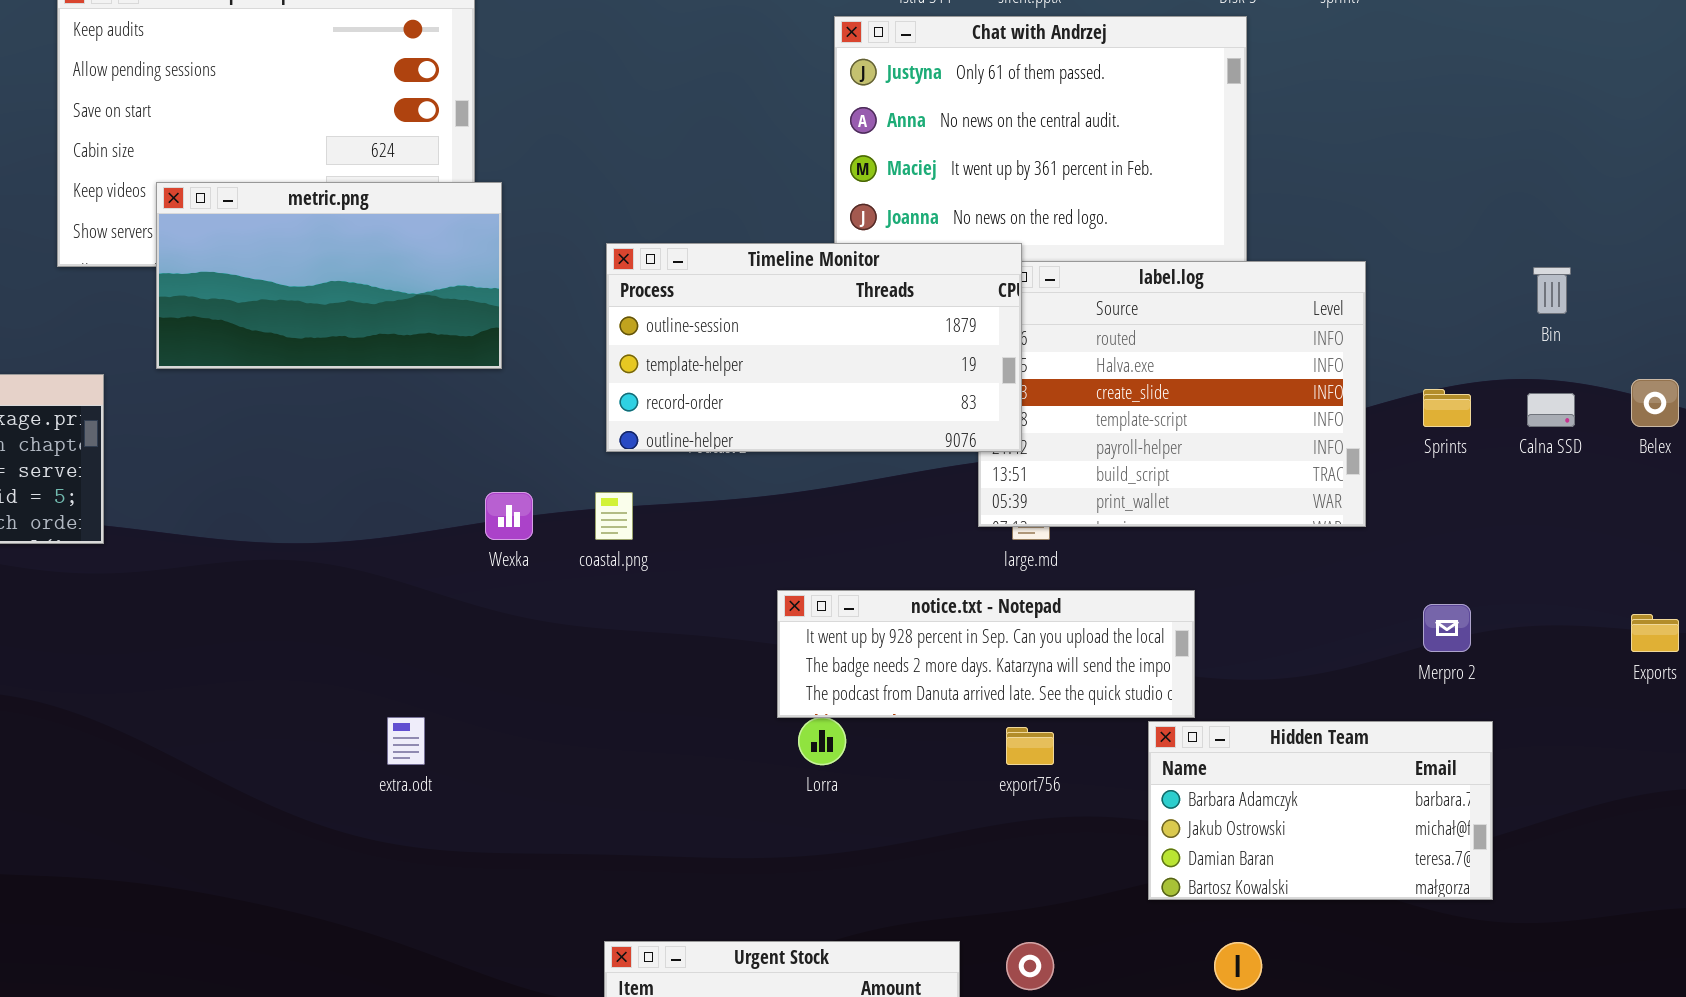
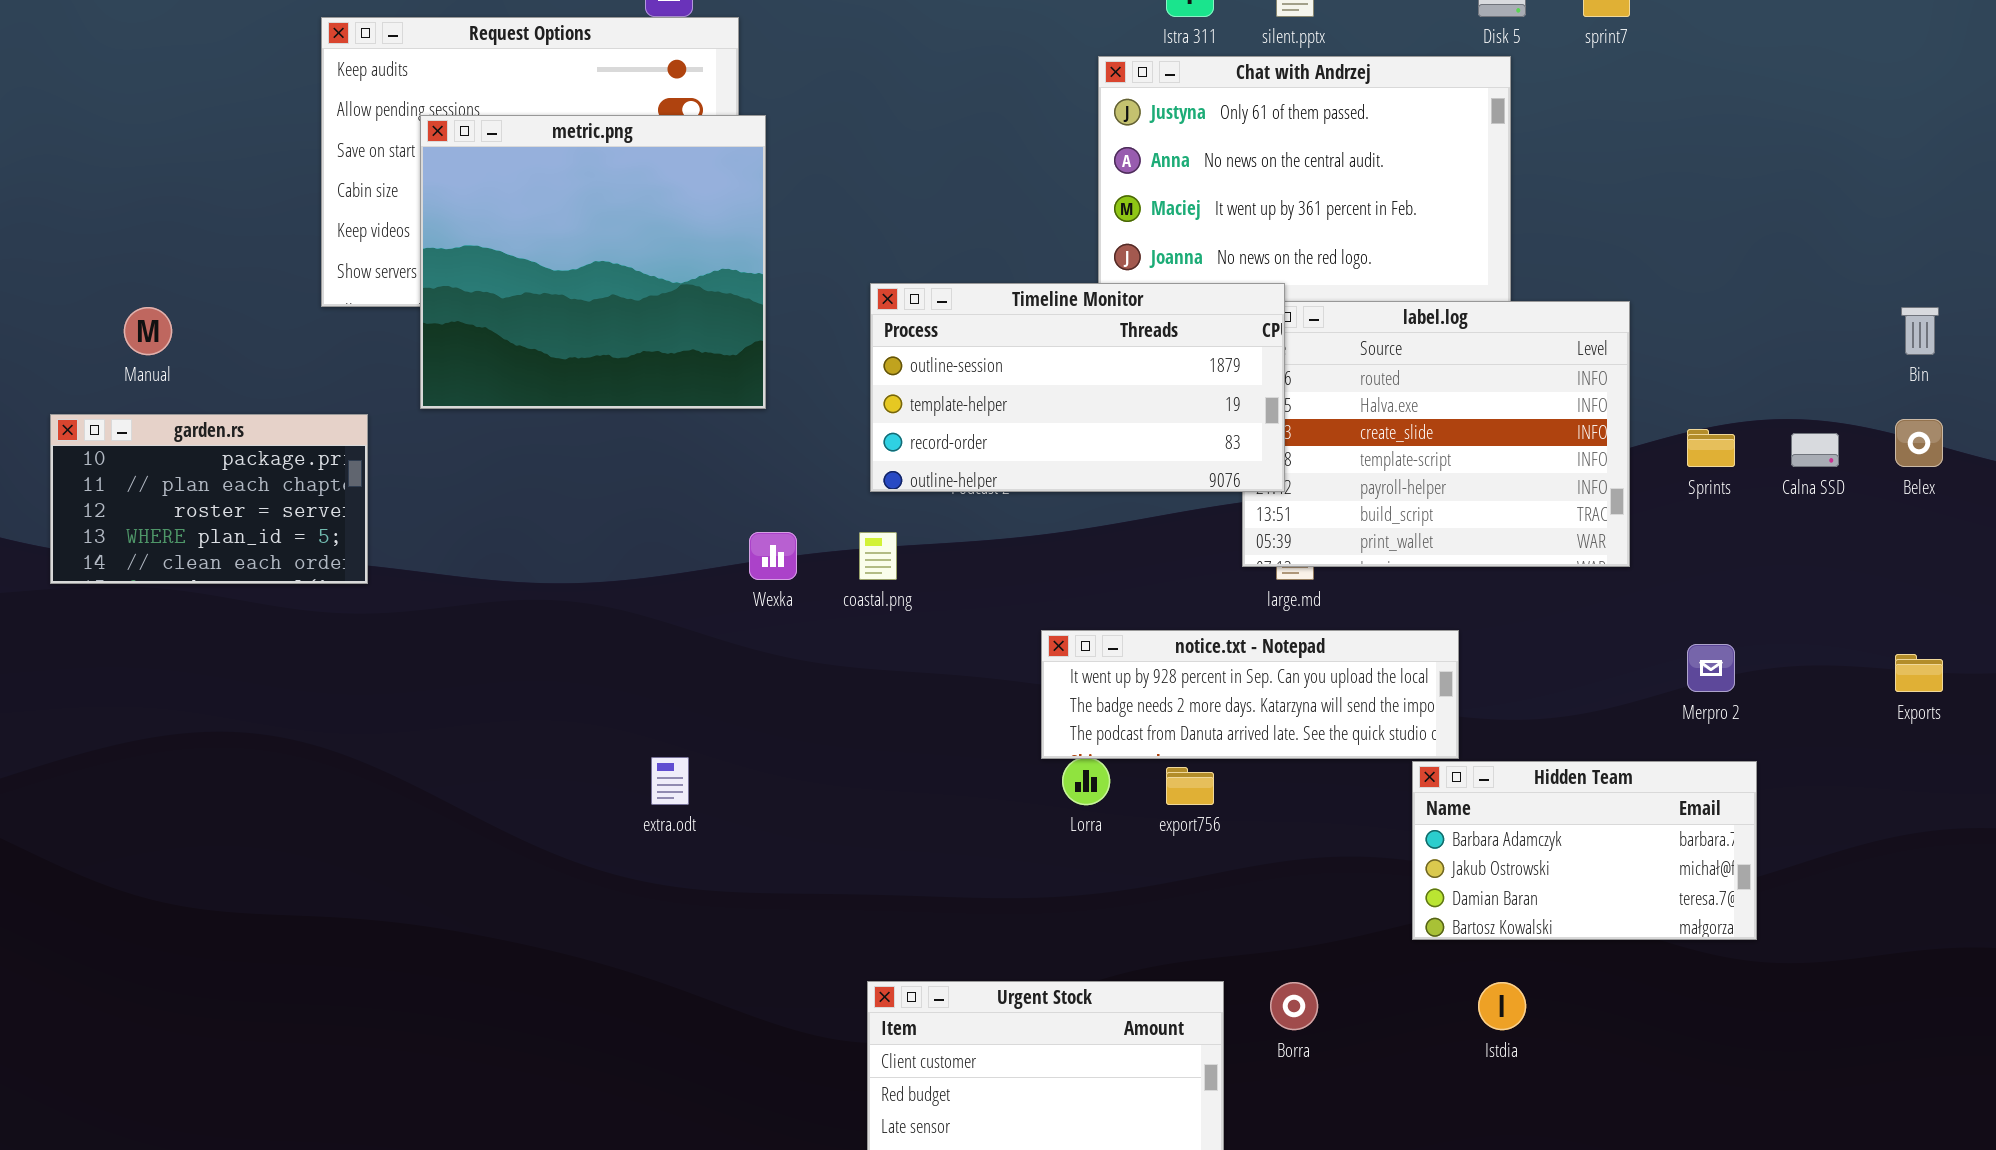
metric.png: [156,182,502,369] -> [420,115,766,409], resized
Bin: [1533,267,1571,314] -> [1901,307,1939,355], moved
export756: [1006,727,1054,765] -> [1166,767,1214,805], moved

